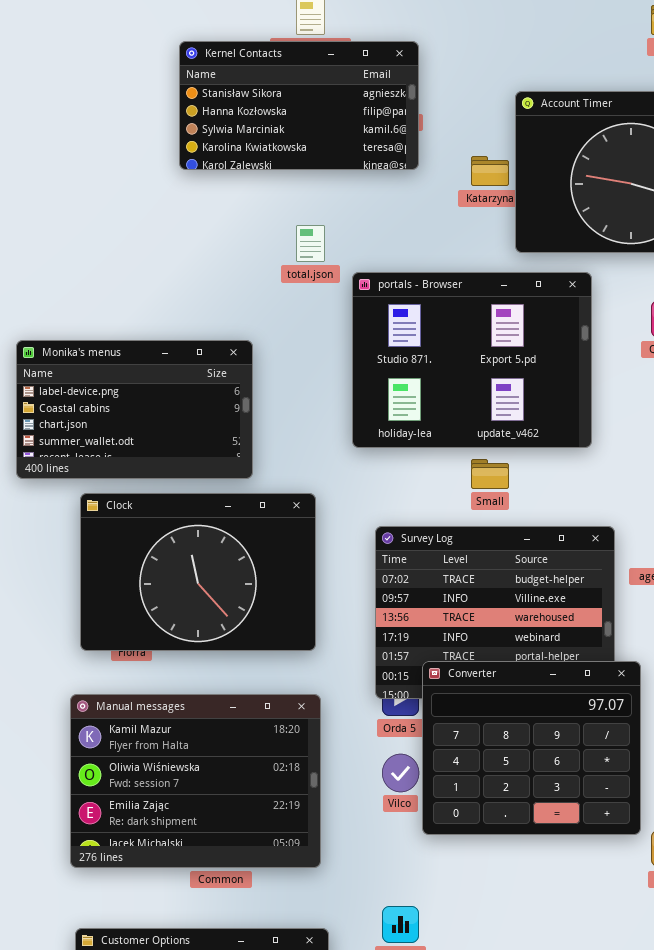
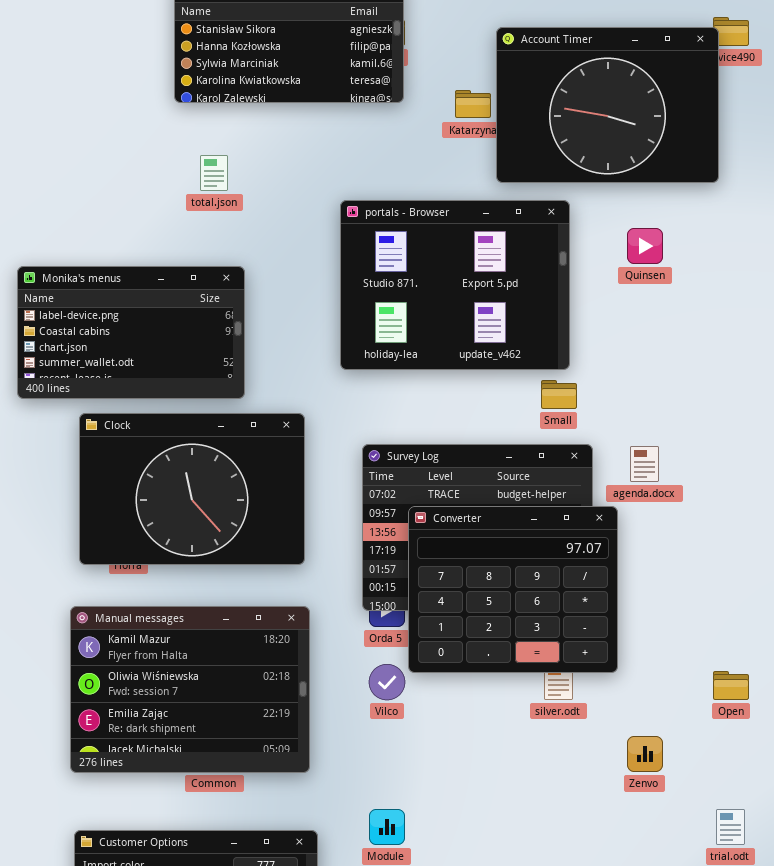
total.json: [296,225,325,262] -> [200,155,228,191], moved
Small: [471,459,509,489] -> [541,380,577,409], moved
Converter: [422,661,641,835] -> [408,506,618,673], moved

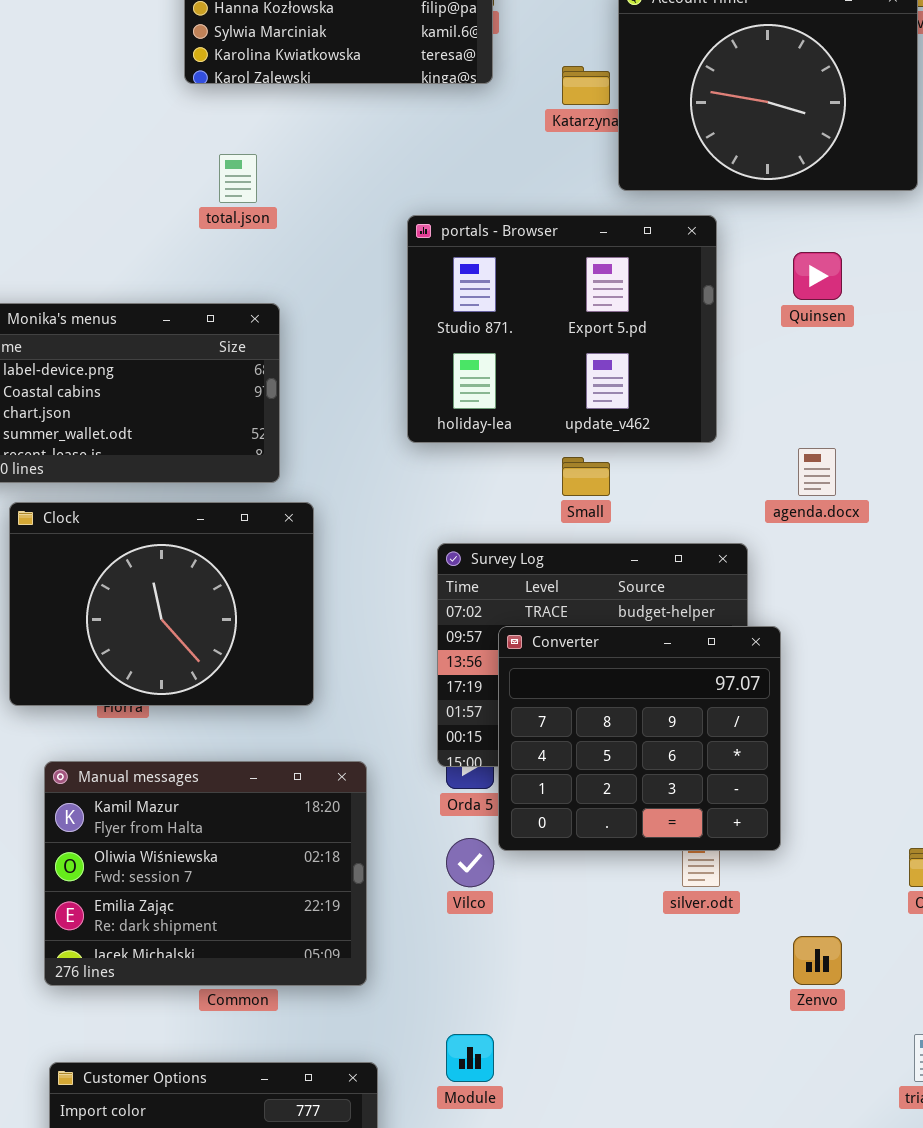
Small: [541,380,577,409] -> [562,457,610,496], moved
Clock: [79,413,305,565] -> [9,502,314,706], moved
agenda.docx: [630,446,659,482] -> [798,448,836,496], moved

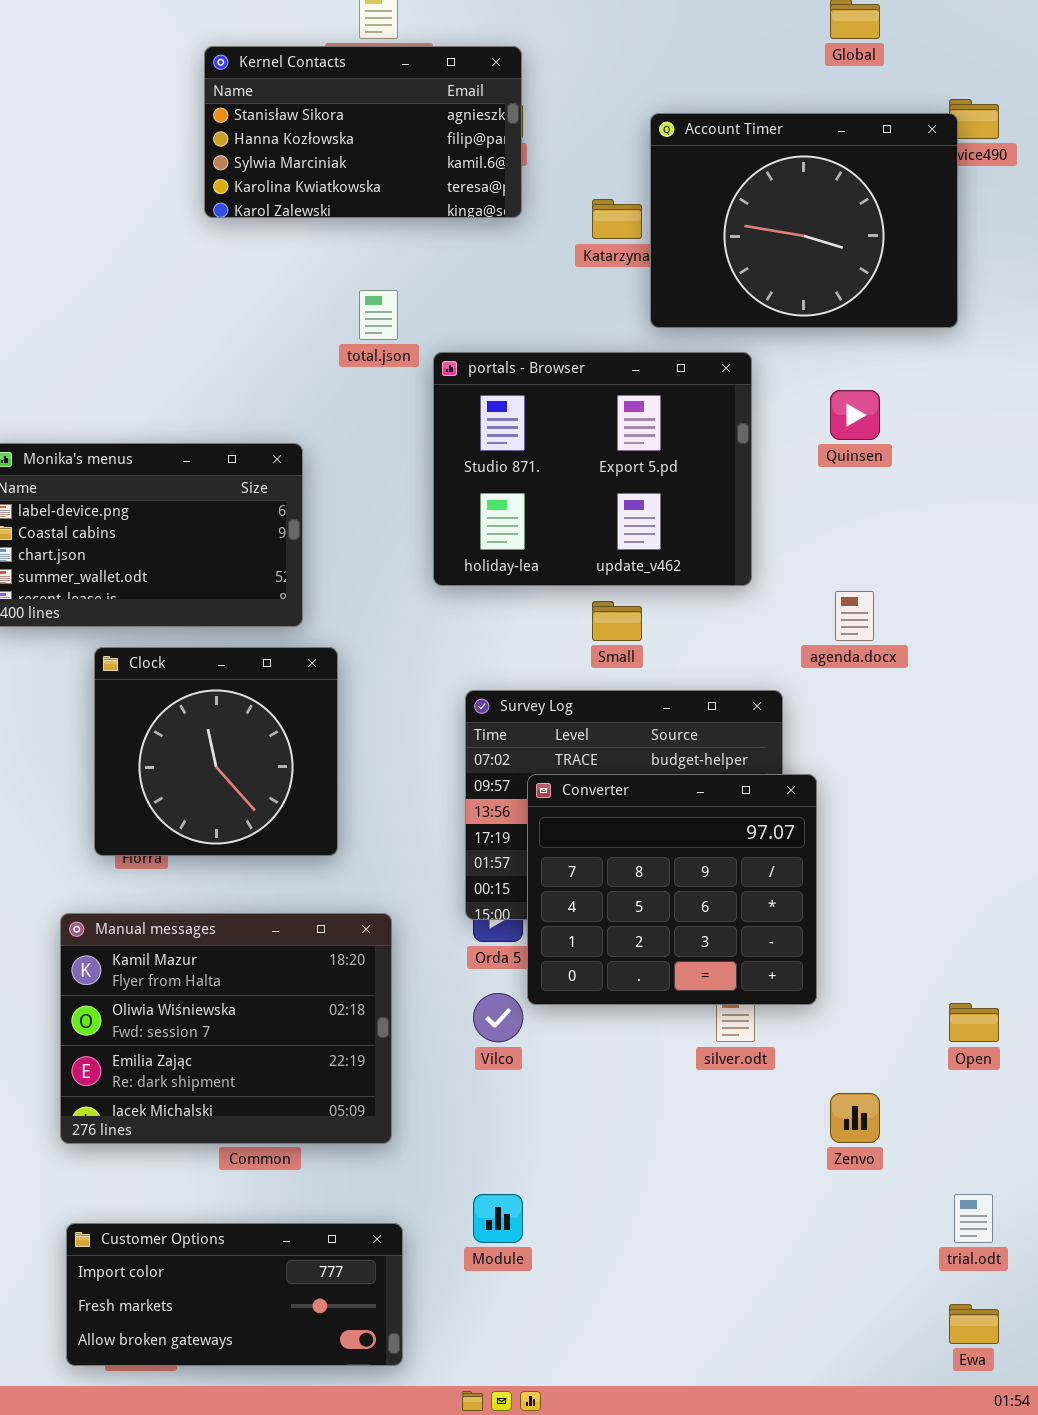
total.json: [219,154,257,203] -> [359,290,398,340], moved
Clock: [9,502,314,706] -> [94,647,338,856], resized

